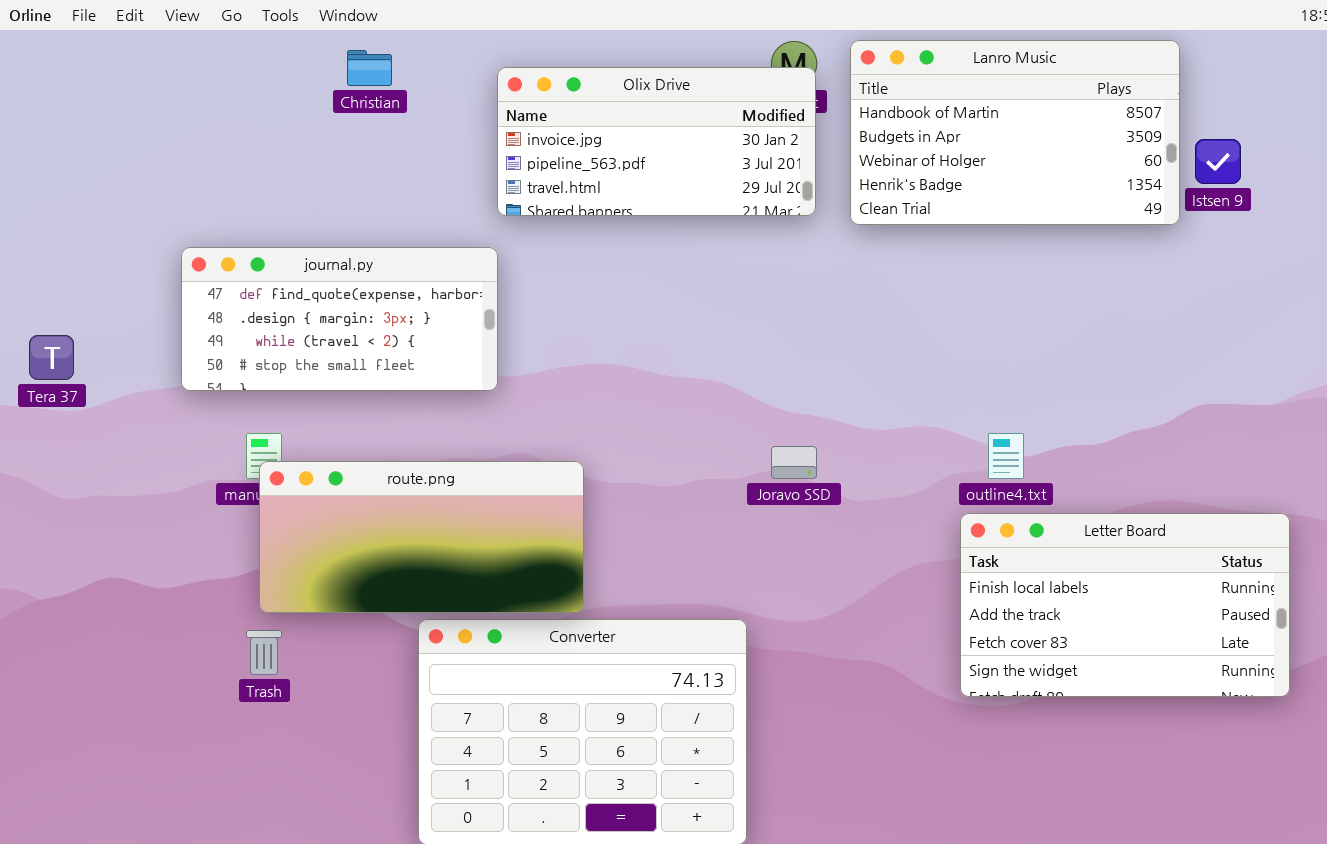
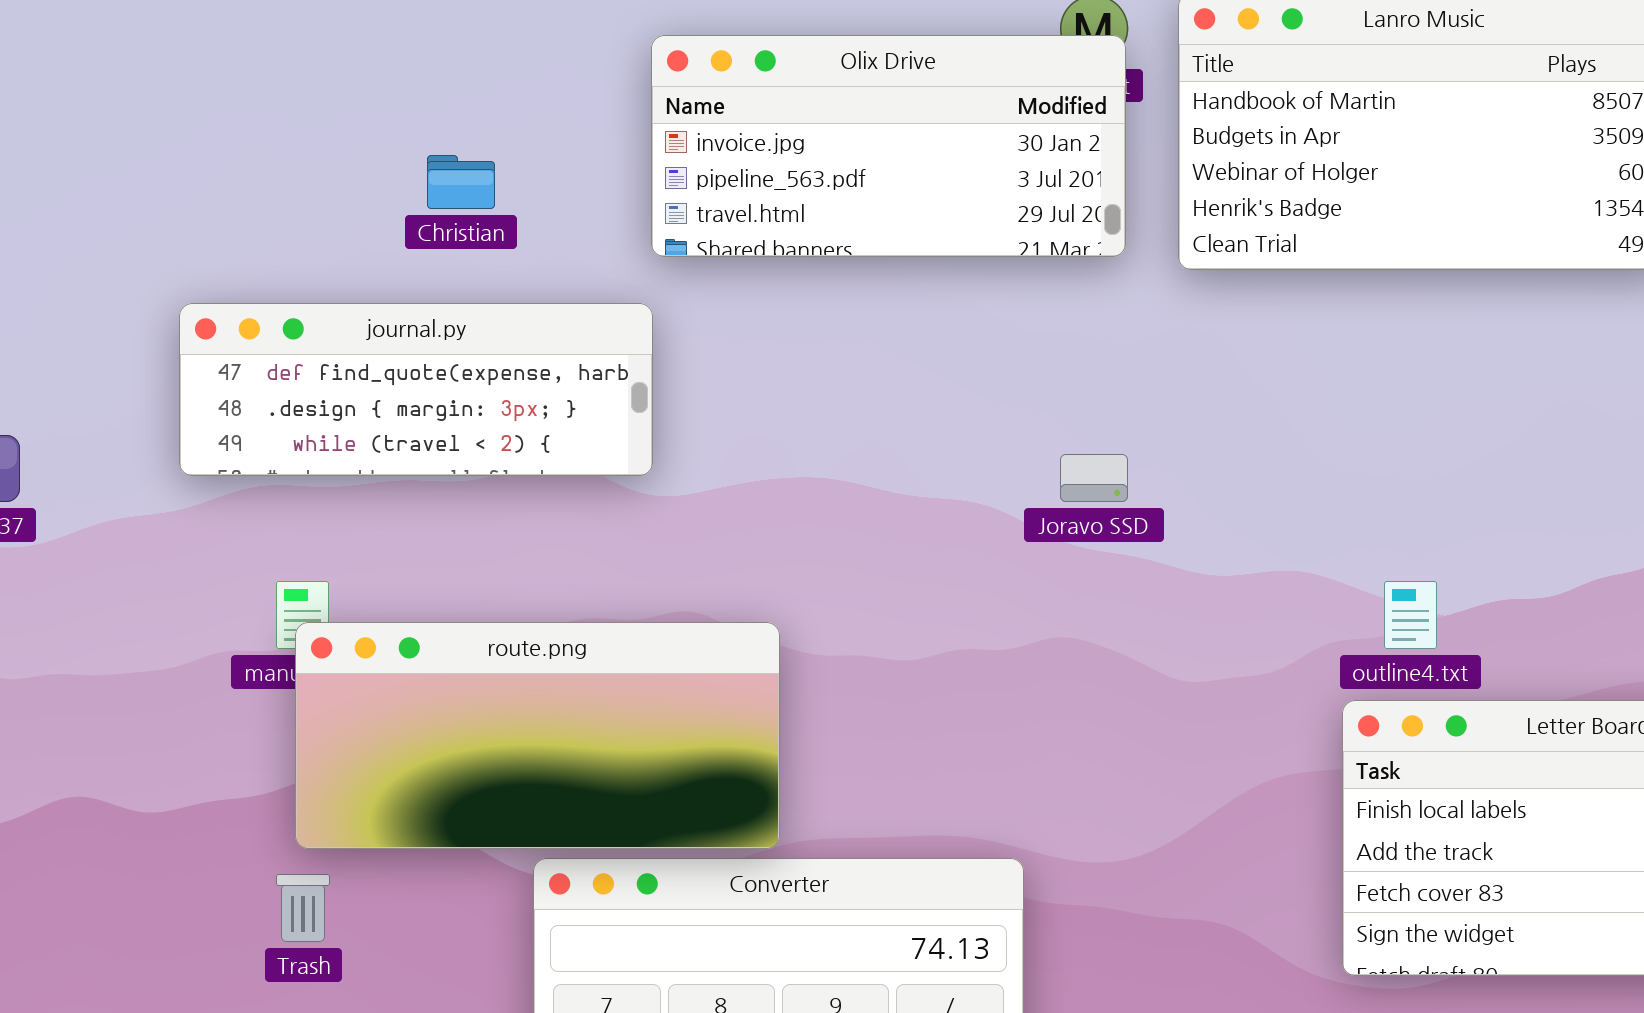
Christian: [347,50,392,86] -> [427,155,495,209], moved
journal.py: [181,247,498,391] -> [179,303,653,476], resized
Joravo SSD: [771,446,817,479] -> [1060,454,1128,502], moved

